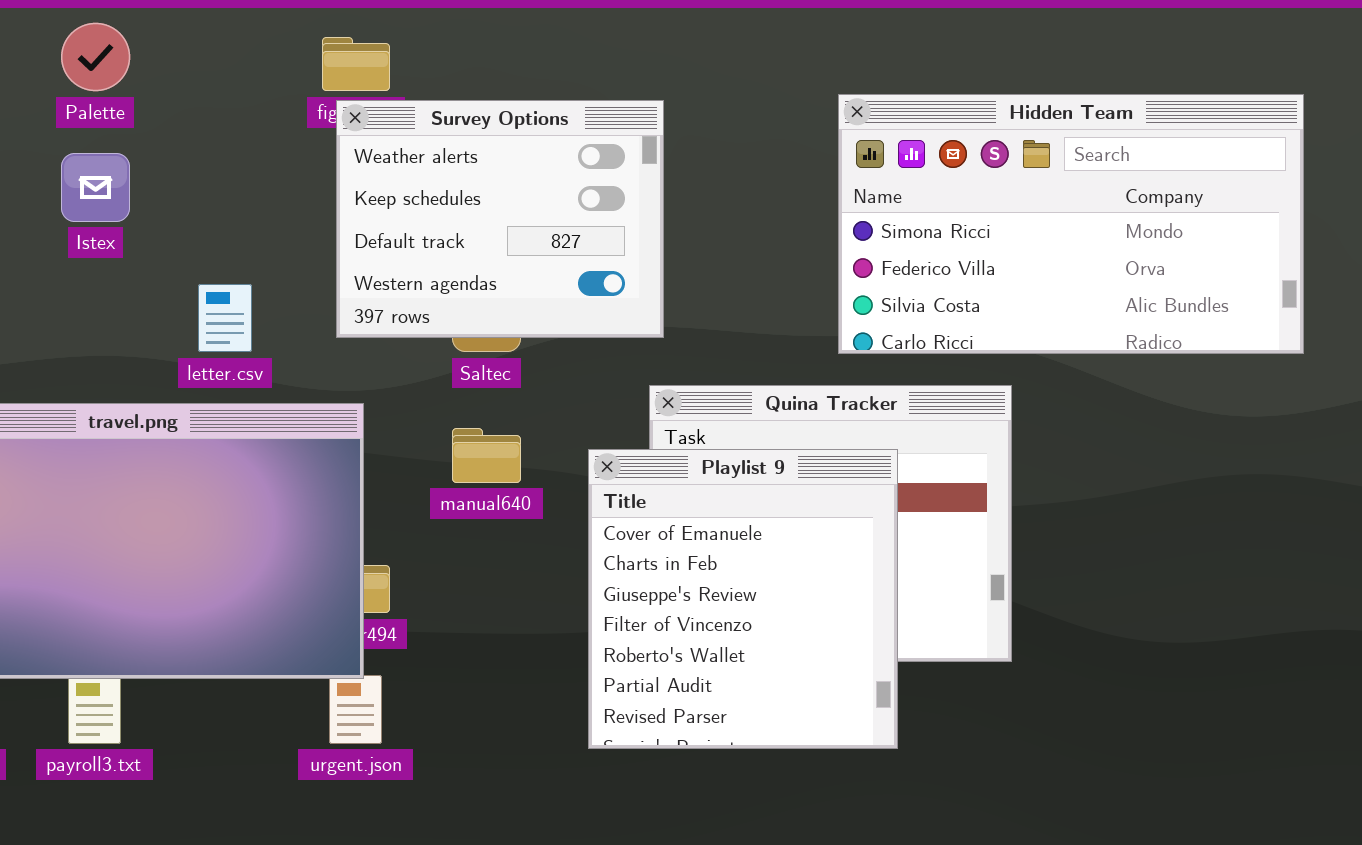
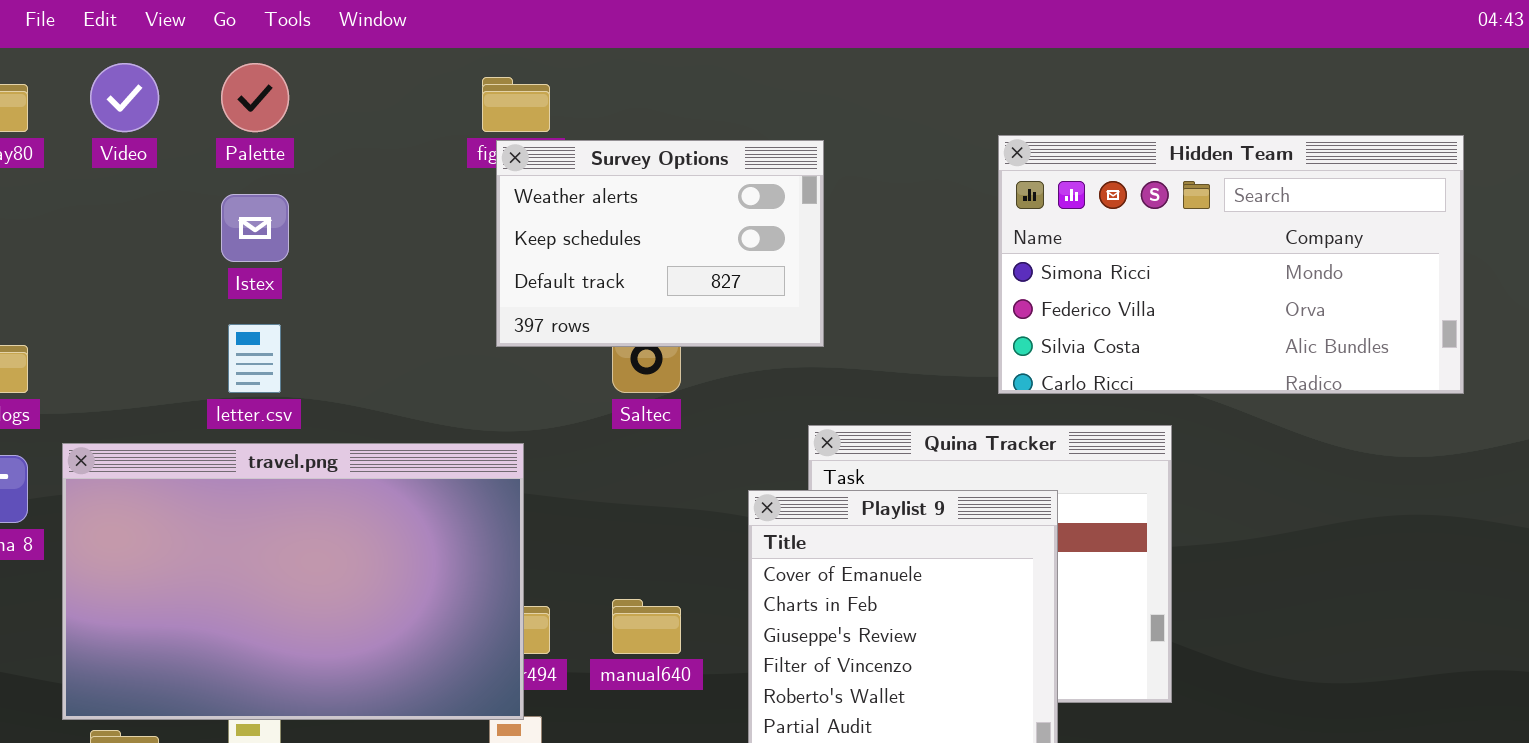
Survey Options: [336,100,664,338] -> [496,140,824,347], resized
letter.csv: [198,284,252,352] -> [228,324,281,393], moved
manual640: [452,428,521,483] -> [612,599,681,654], moved

